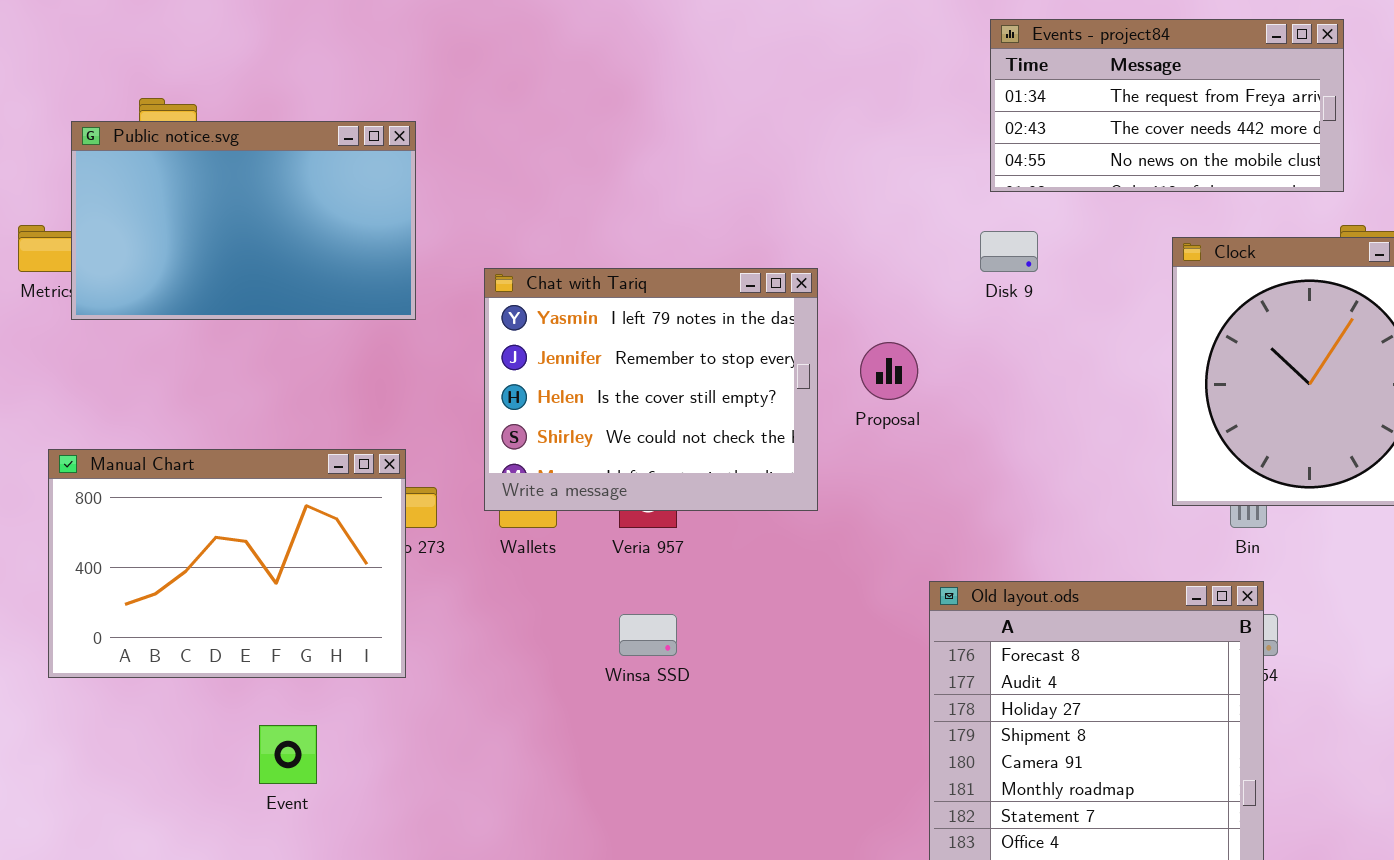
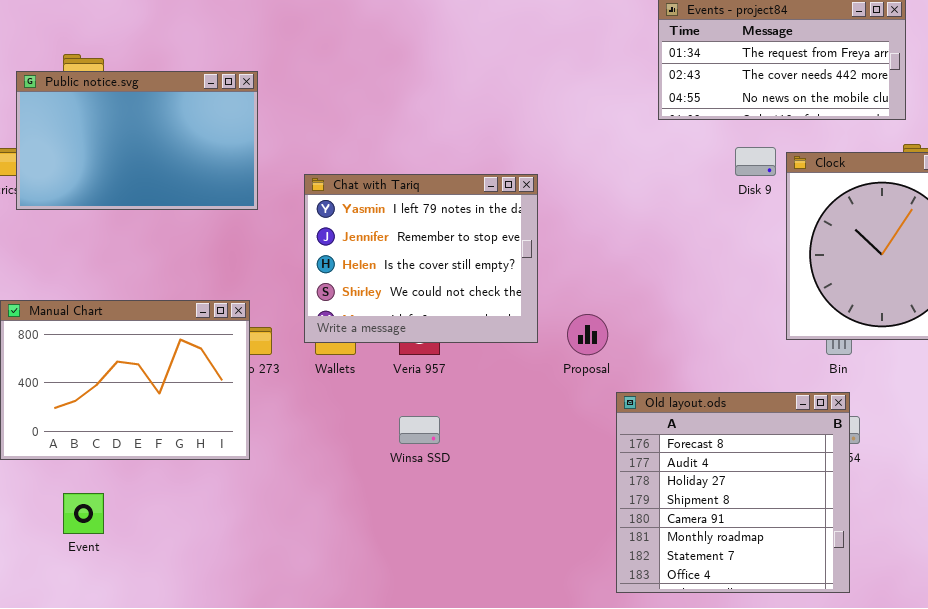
Disk 9: [980,231,1038,272] -> [735,147,776,176], moved
Proposal: [860,342,918,400] -> [567,314,608,355], moved
Event: [259,725,317,784] -> [63,493,104,534], moved

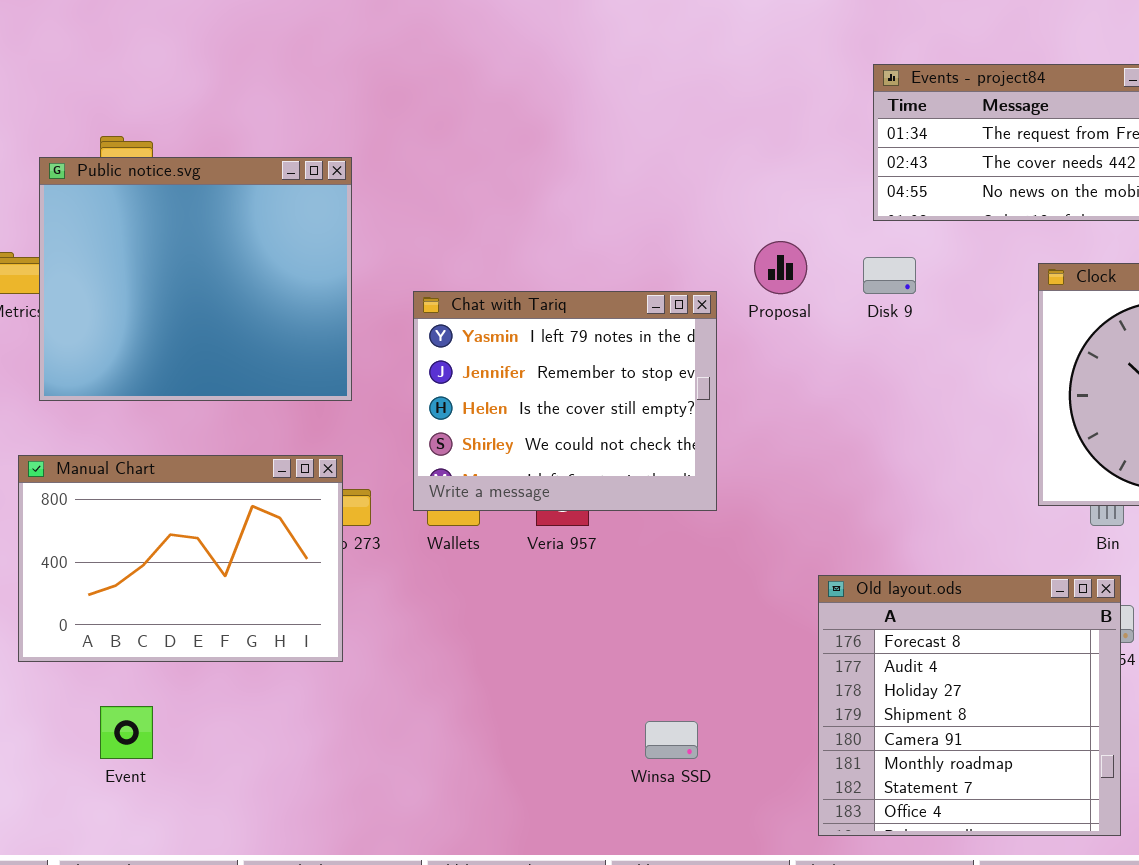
Public notice.svg: [16,71,258,210] -> [39,157,352,401], resized
Disk 9: [735,147,776,176] -> [863,257,916,294], moved
Proposal: [567,314,608,355] -> [754,241,807,294], moved
Winsa SSD: [399,416,440,444] -> [645,721,698,759], moved

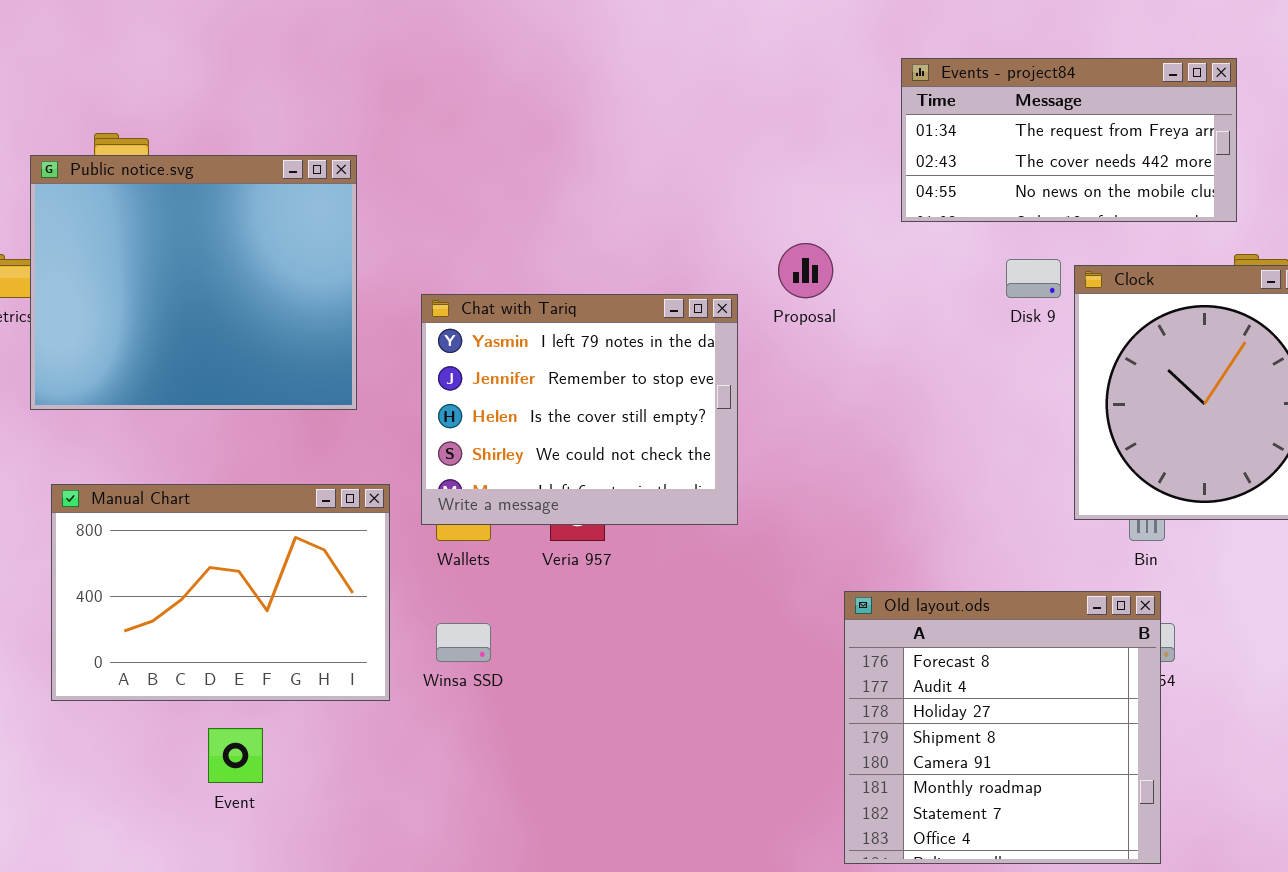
Disk 9: [863,257,916,294] -> [1006,259,1061,298], moved
Manual Chart: [18,455,343,662] -> [51,484,390,701], moved
Event: [100,706,153,759] -> [208,728,263,783], moved
Winsa SSD: [645,721,698,759] -> [436,623,491,662], moved

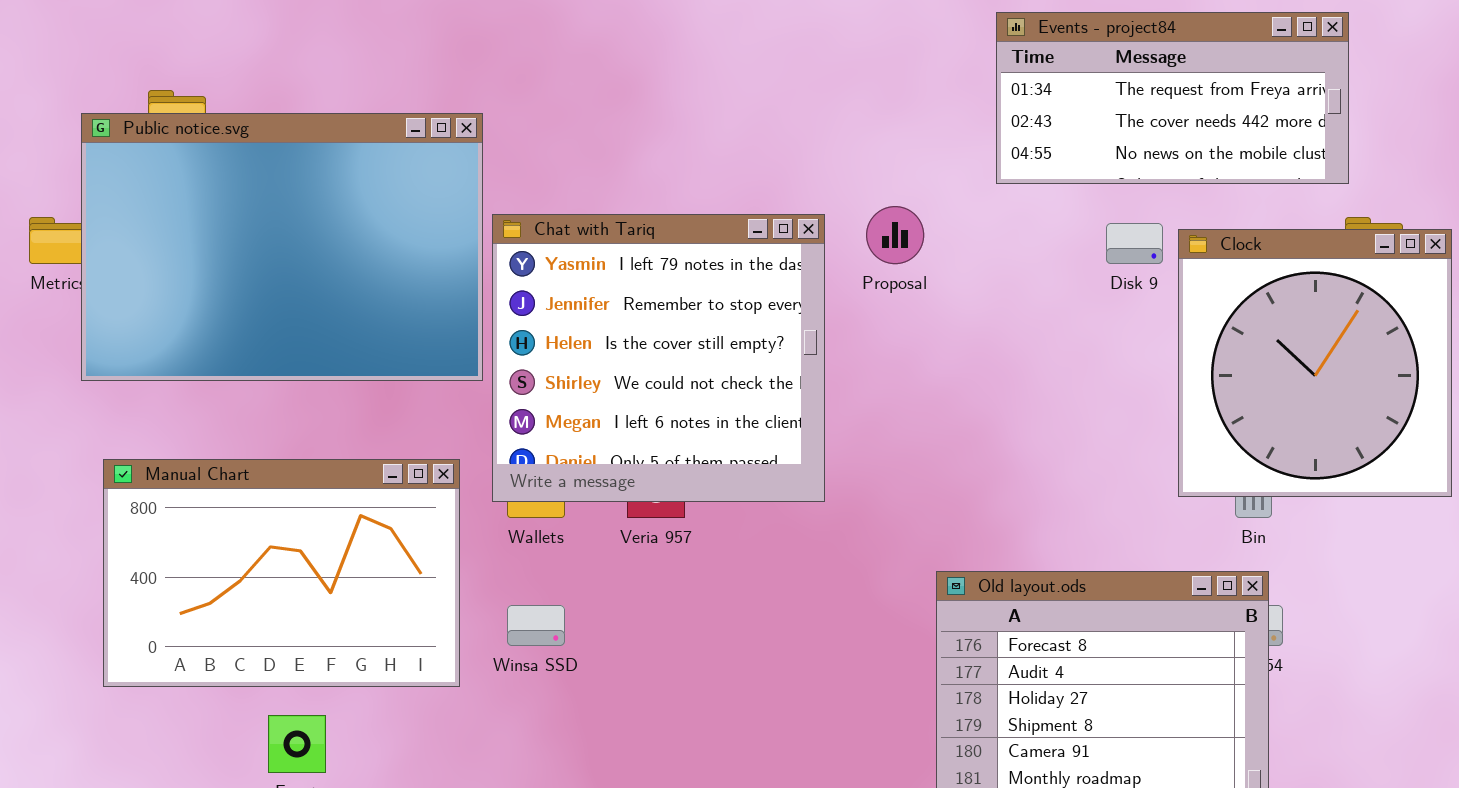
Public notice.svg: [30,155,357,410] -> [81,113,483,381], resized
Chat with Tariq: [421,294,738,525] -> [492,214,825,502], resized

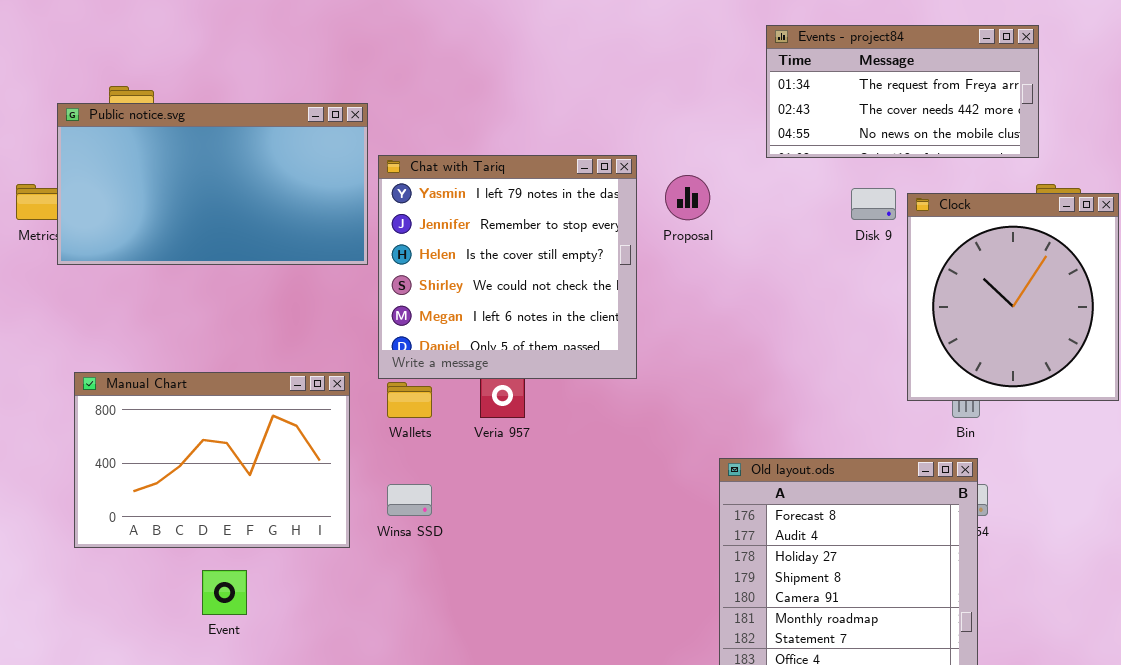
Public notice.svg: [81,113,483,381] -> [57,103,368,265], resized
Chat with Tariq: [492,214,825,502] -> [378,155,637,379], moved

